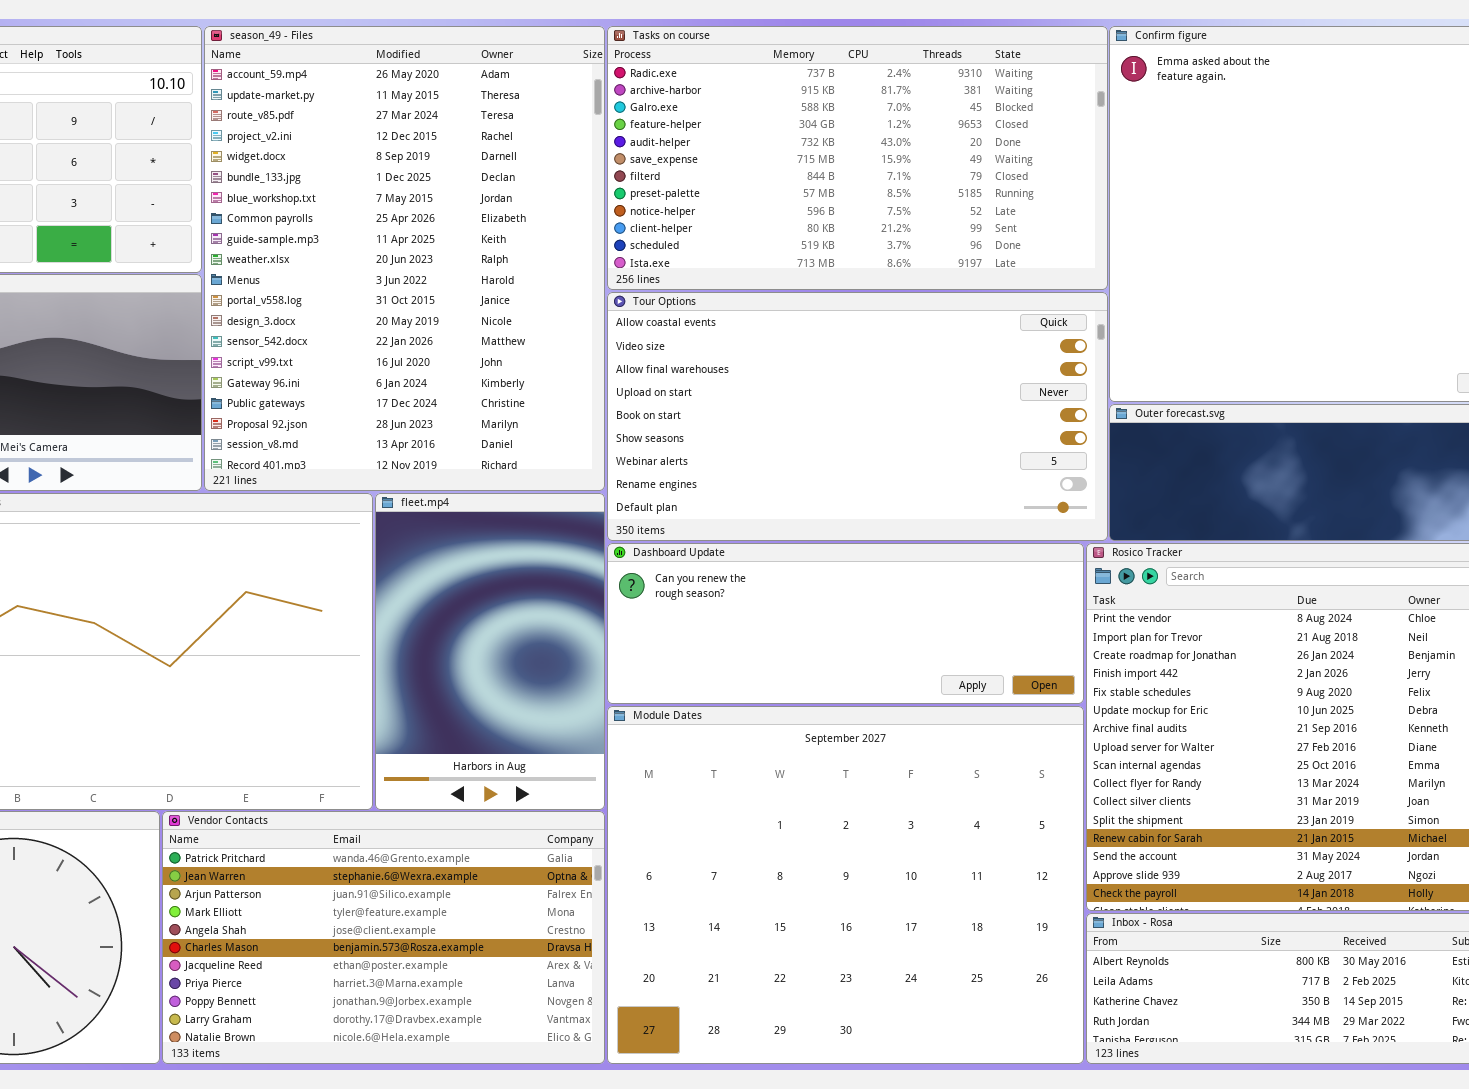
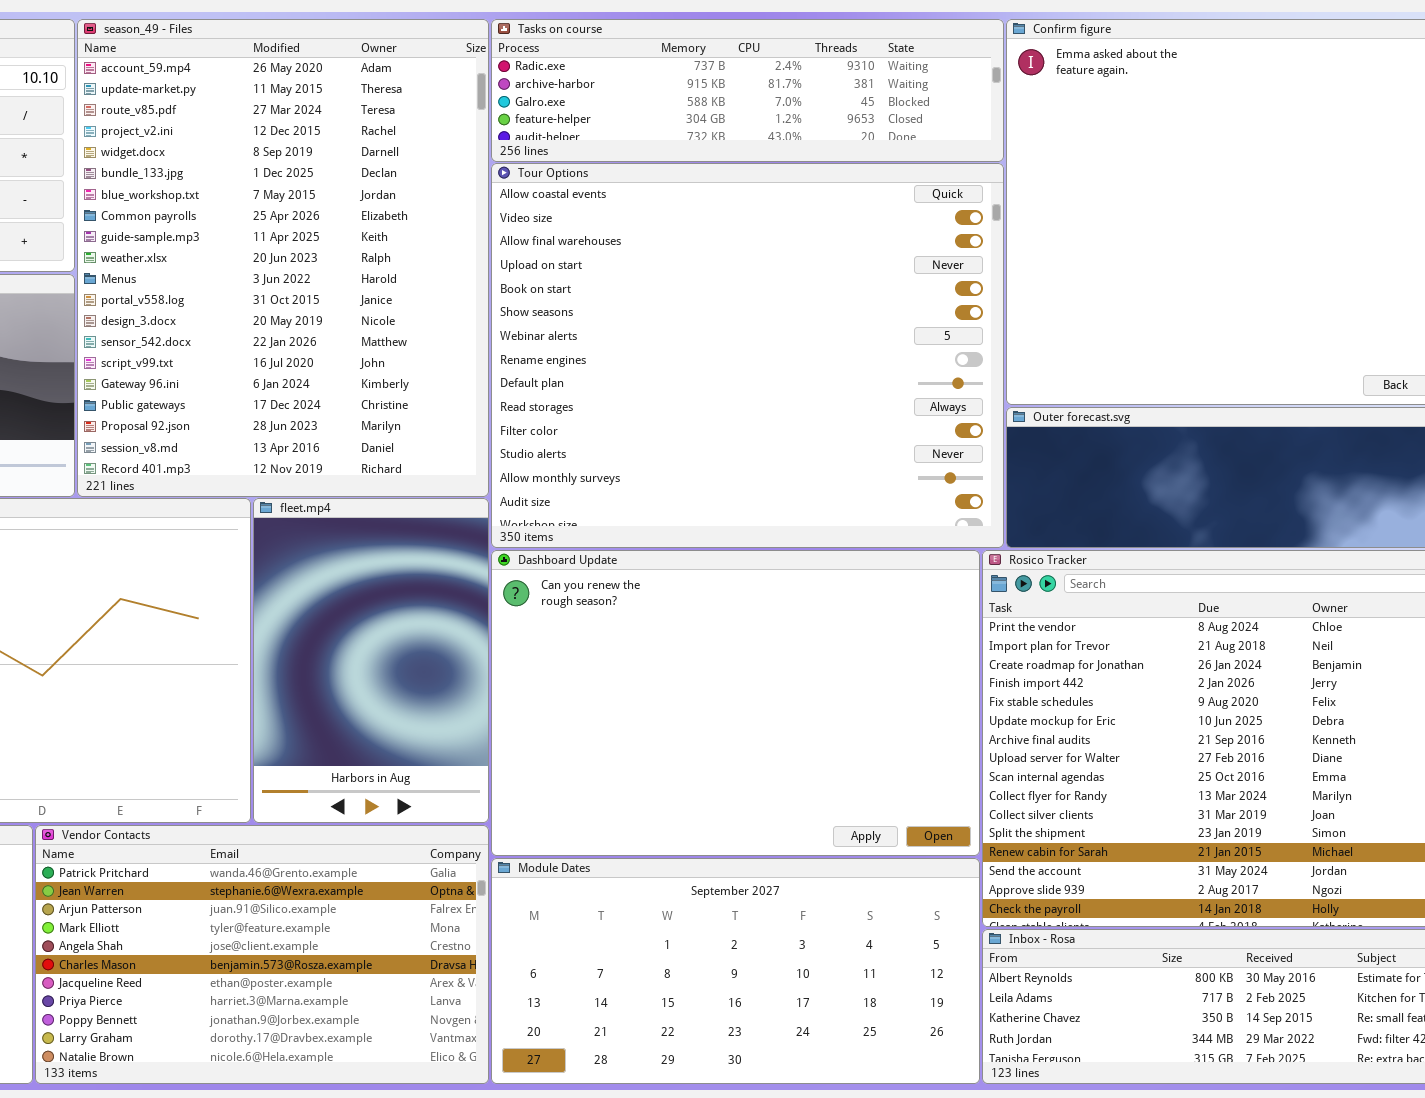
Tasks on course: [607,26,1108,290] -> [491,19,1004,162], resized
Tour Options: [607,292,1108,541] -> [491,163,1004,548], resized
Dashboard Update: [607,543,1084,704] -> [491,550,980,856], resized
Module Dates: [607,706,1084,1064] -> [491,858,980,1084], resized

